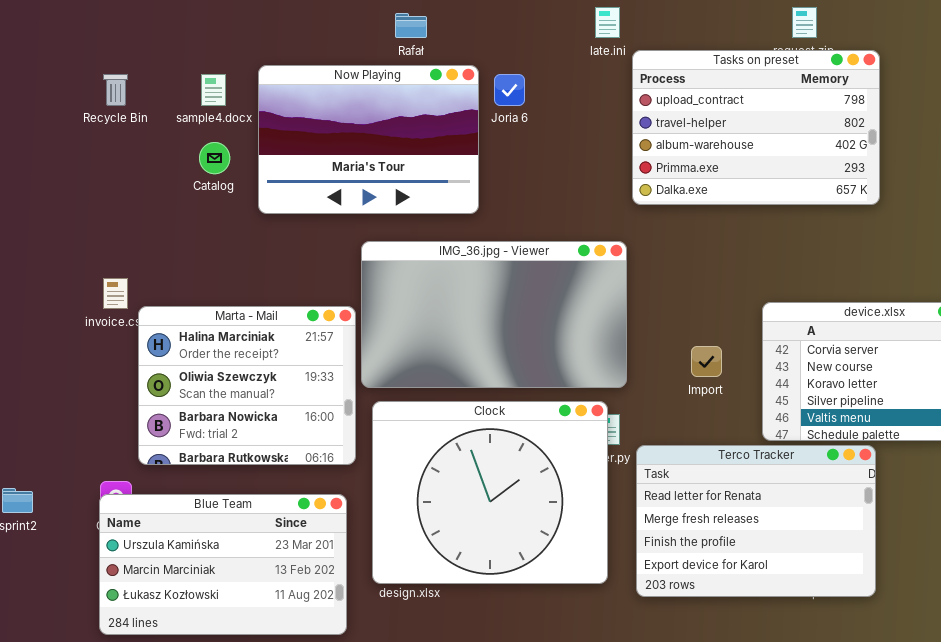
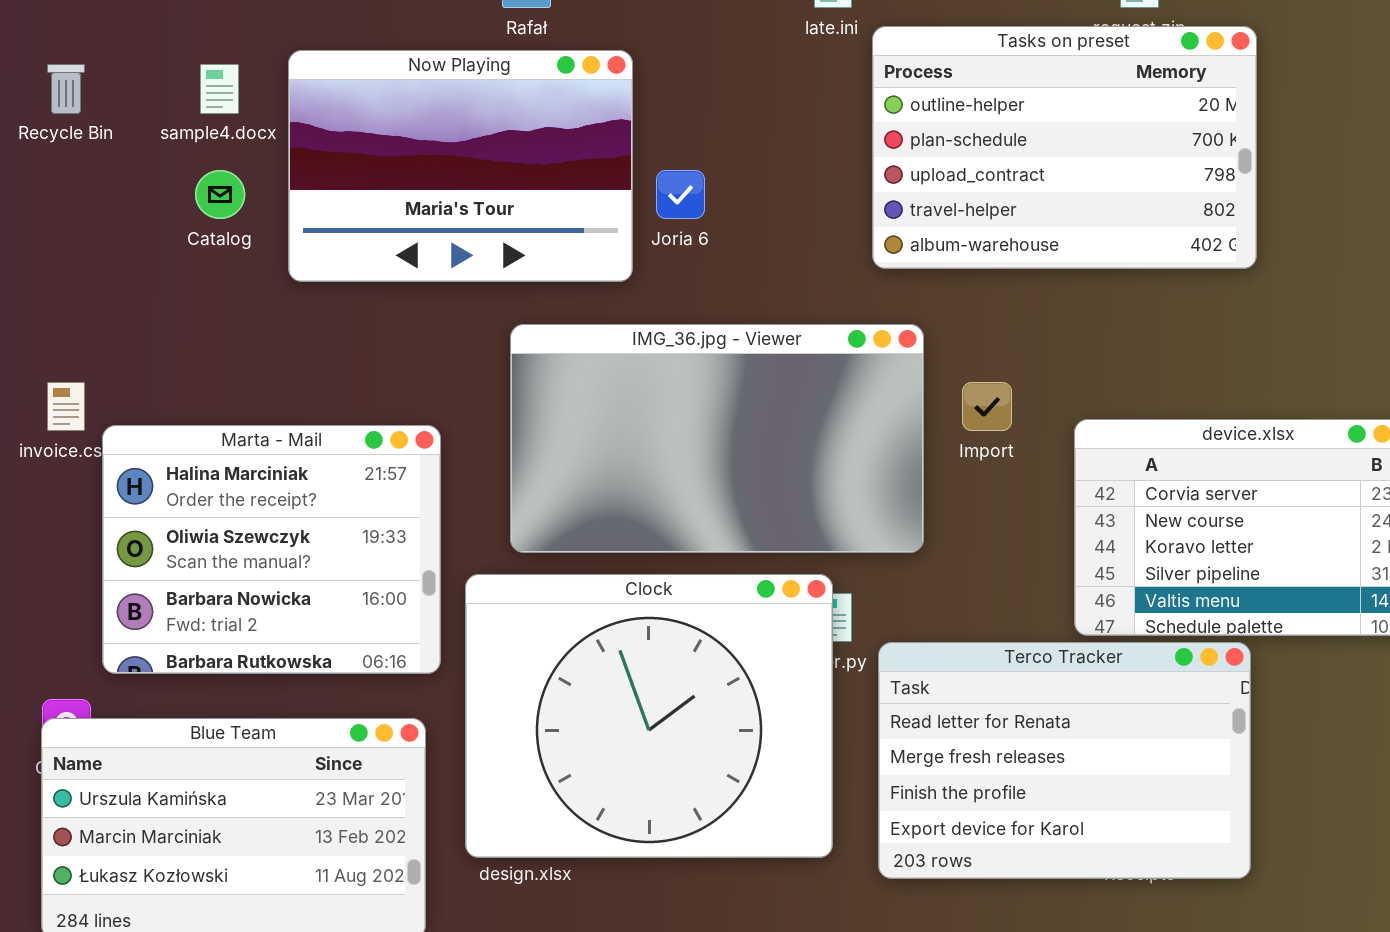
Tasks on preset: [632,50,880,205] -> [872,26,1257,269], scrolled up 2 rows
Joria 6: [494,74,525,106] -> [656,170,705,219], moved
IMG_36.jpg - Viewer: [361,241,627,388] -> [510,324,924,553], moved
Import: [691,346,722,377] -> [962,382,1012,431], moved

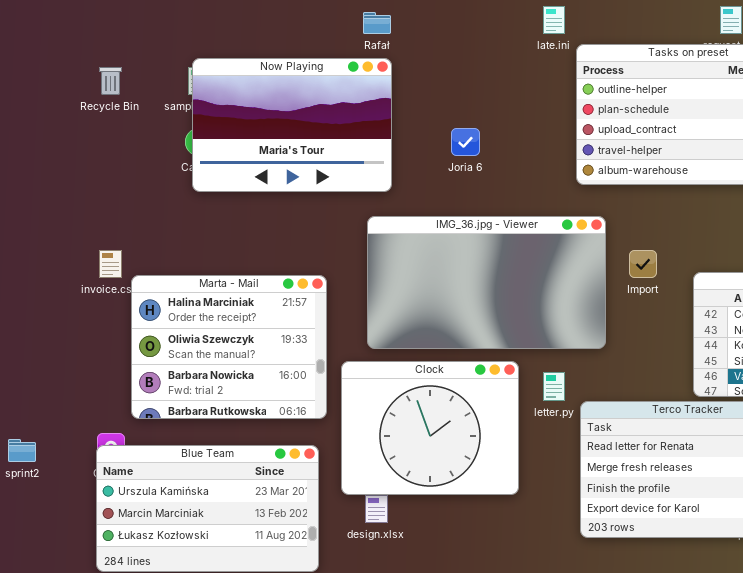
Now Playing: [288,50,633,282] -> [192,58,392,192], moved
Clock: [465,574,833,858] -> [341,361,519,495], resized

